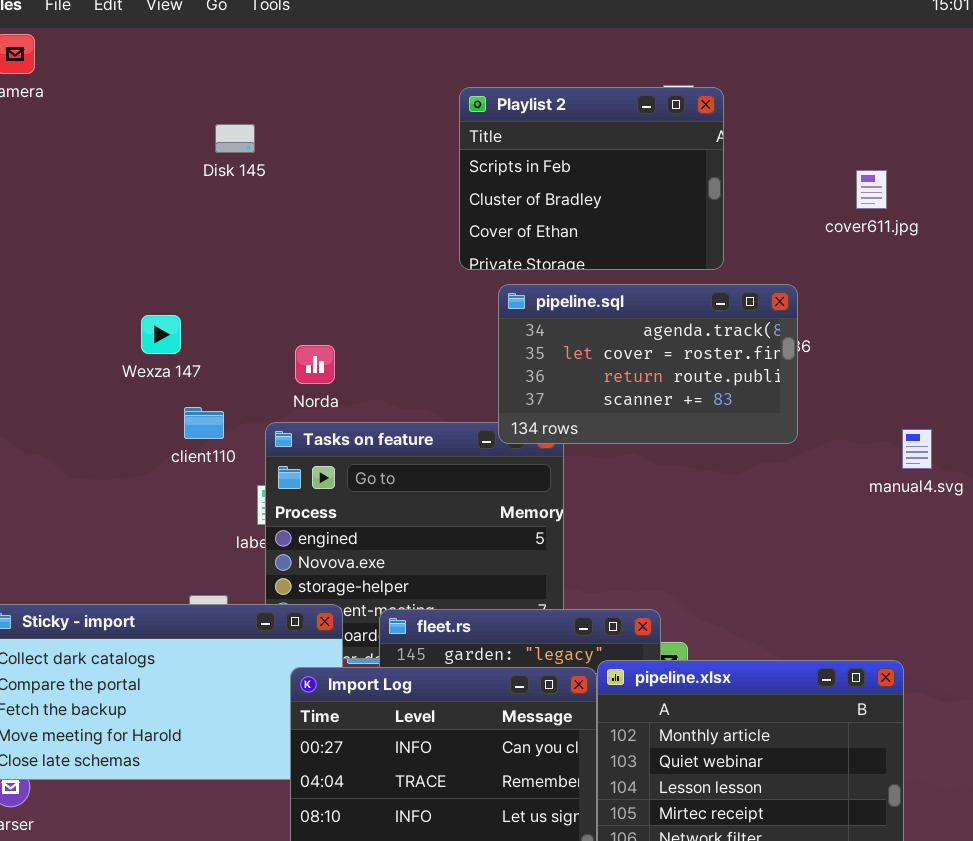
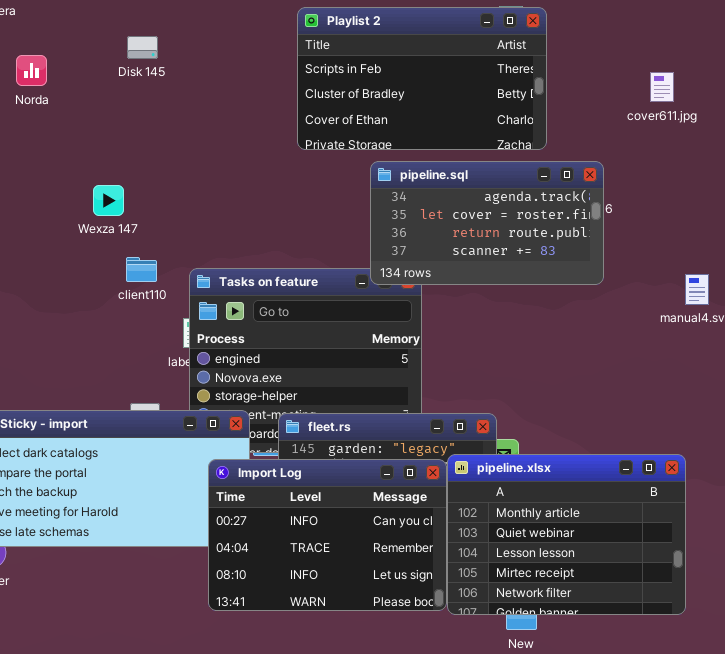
Playlist 2: [459,87,724,270] -> [297,7,547,150], resized
Disk 145: [215,124,255,153] -> [127,36,158,59], moved
Norda: [295,345,335,384] -> [16,55,47,86], moved

